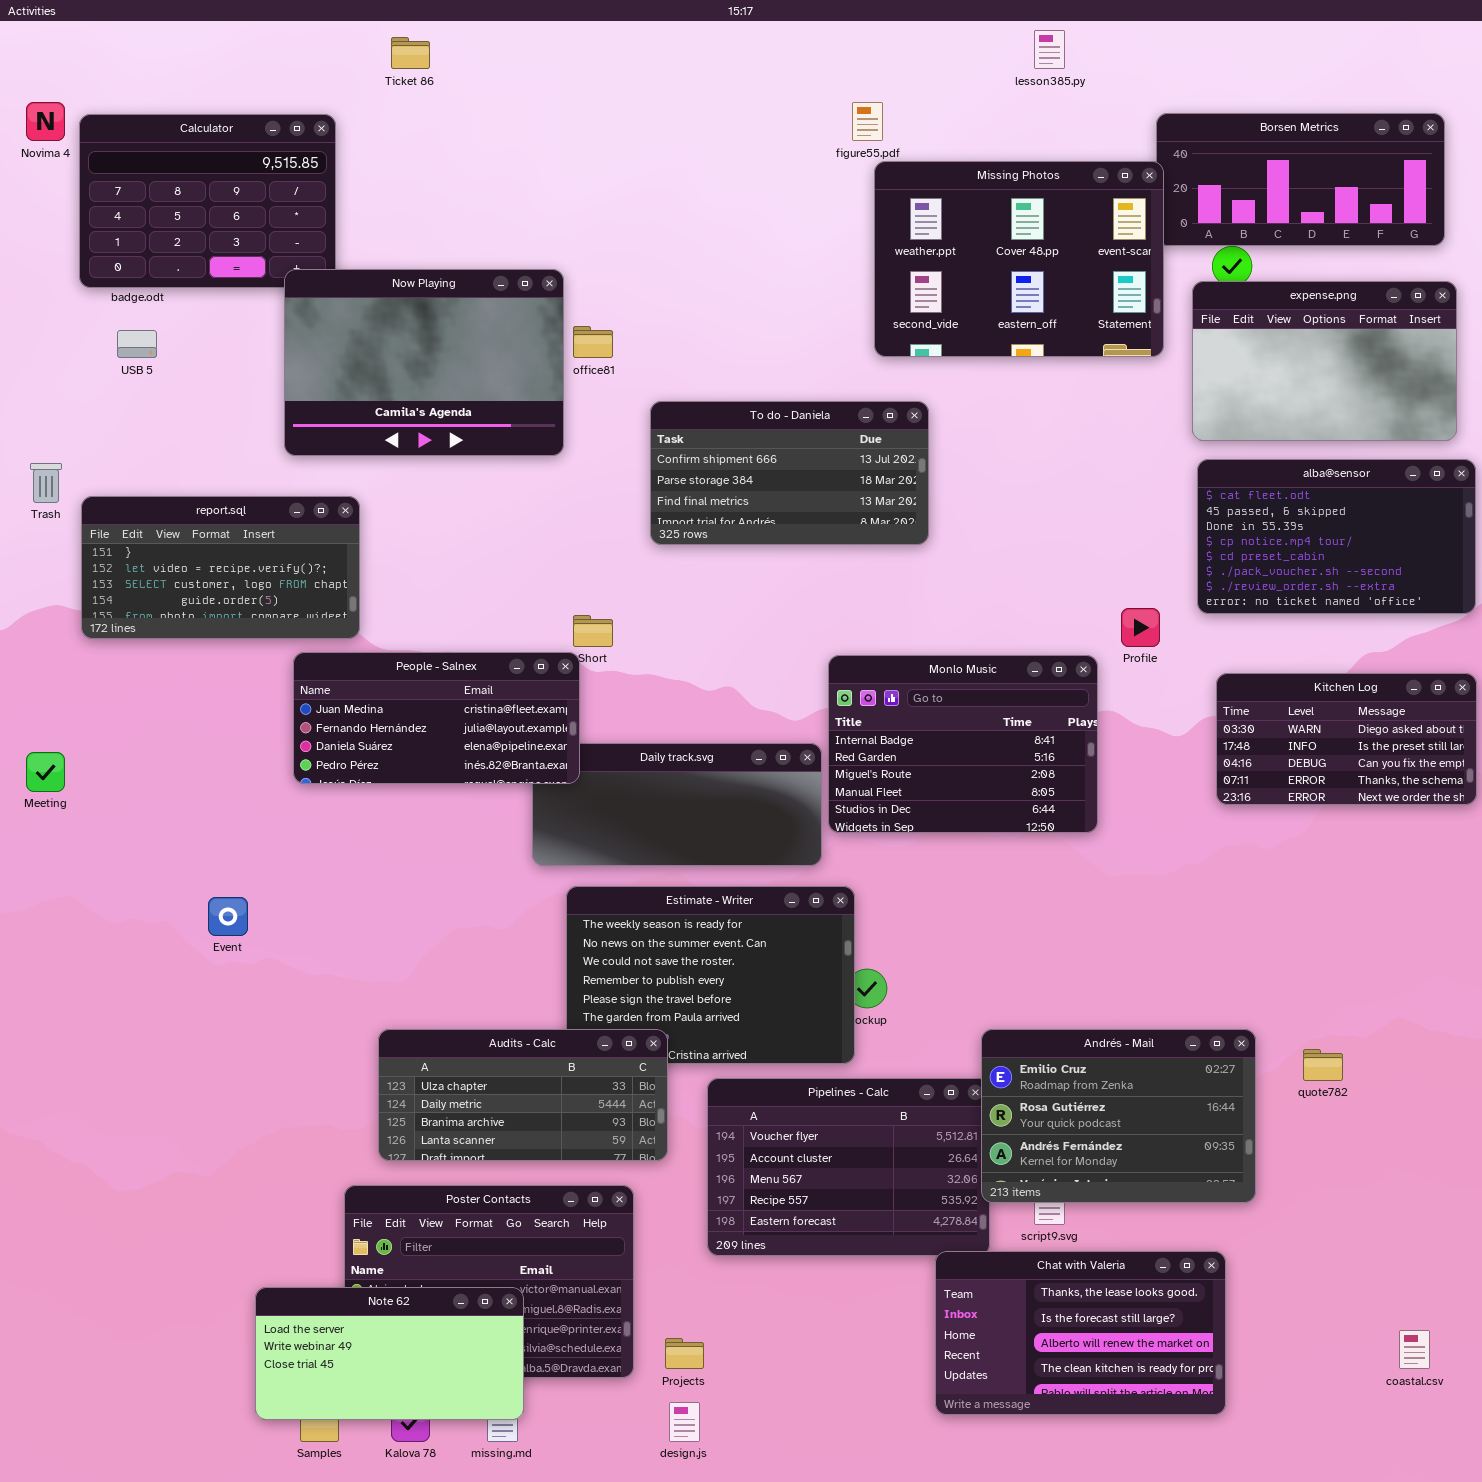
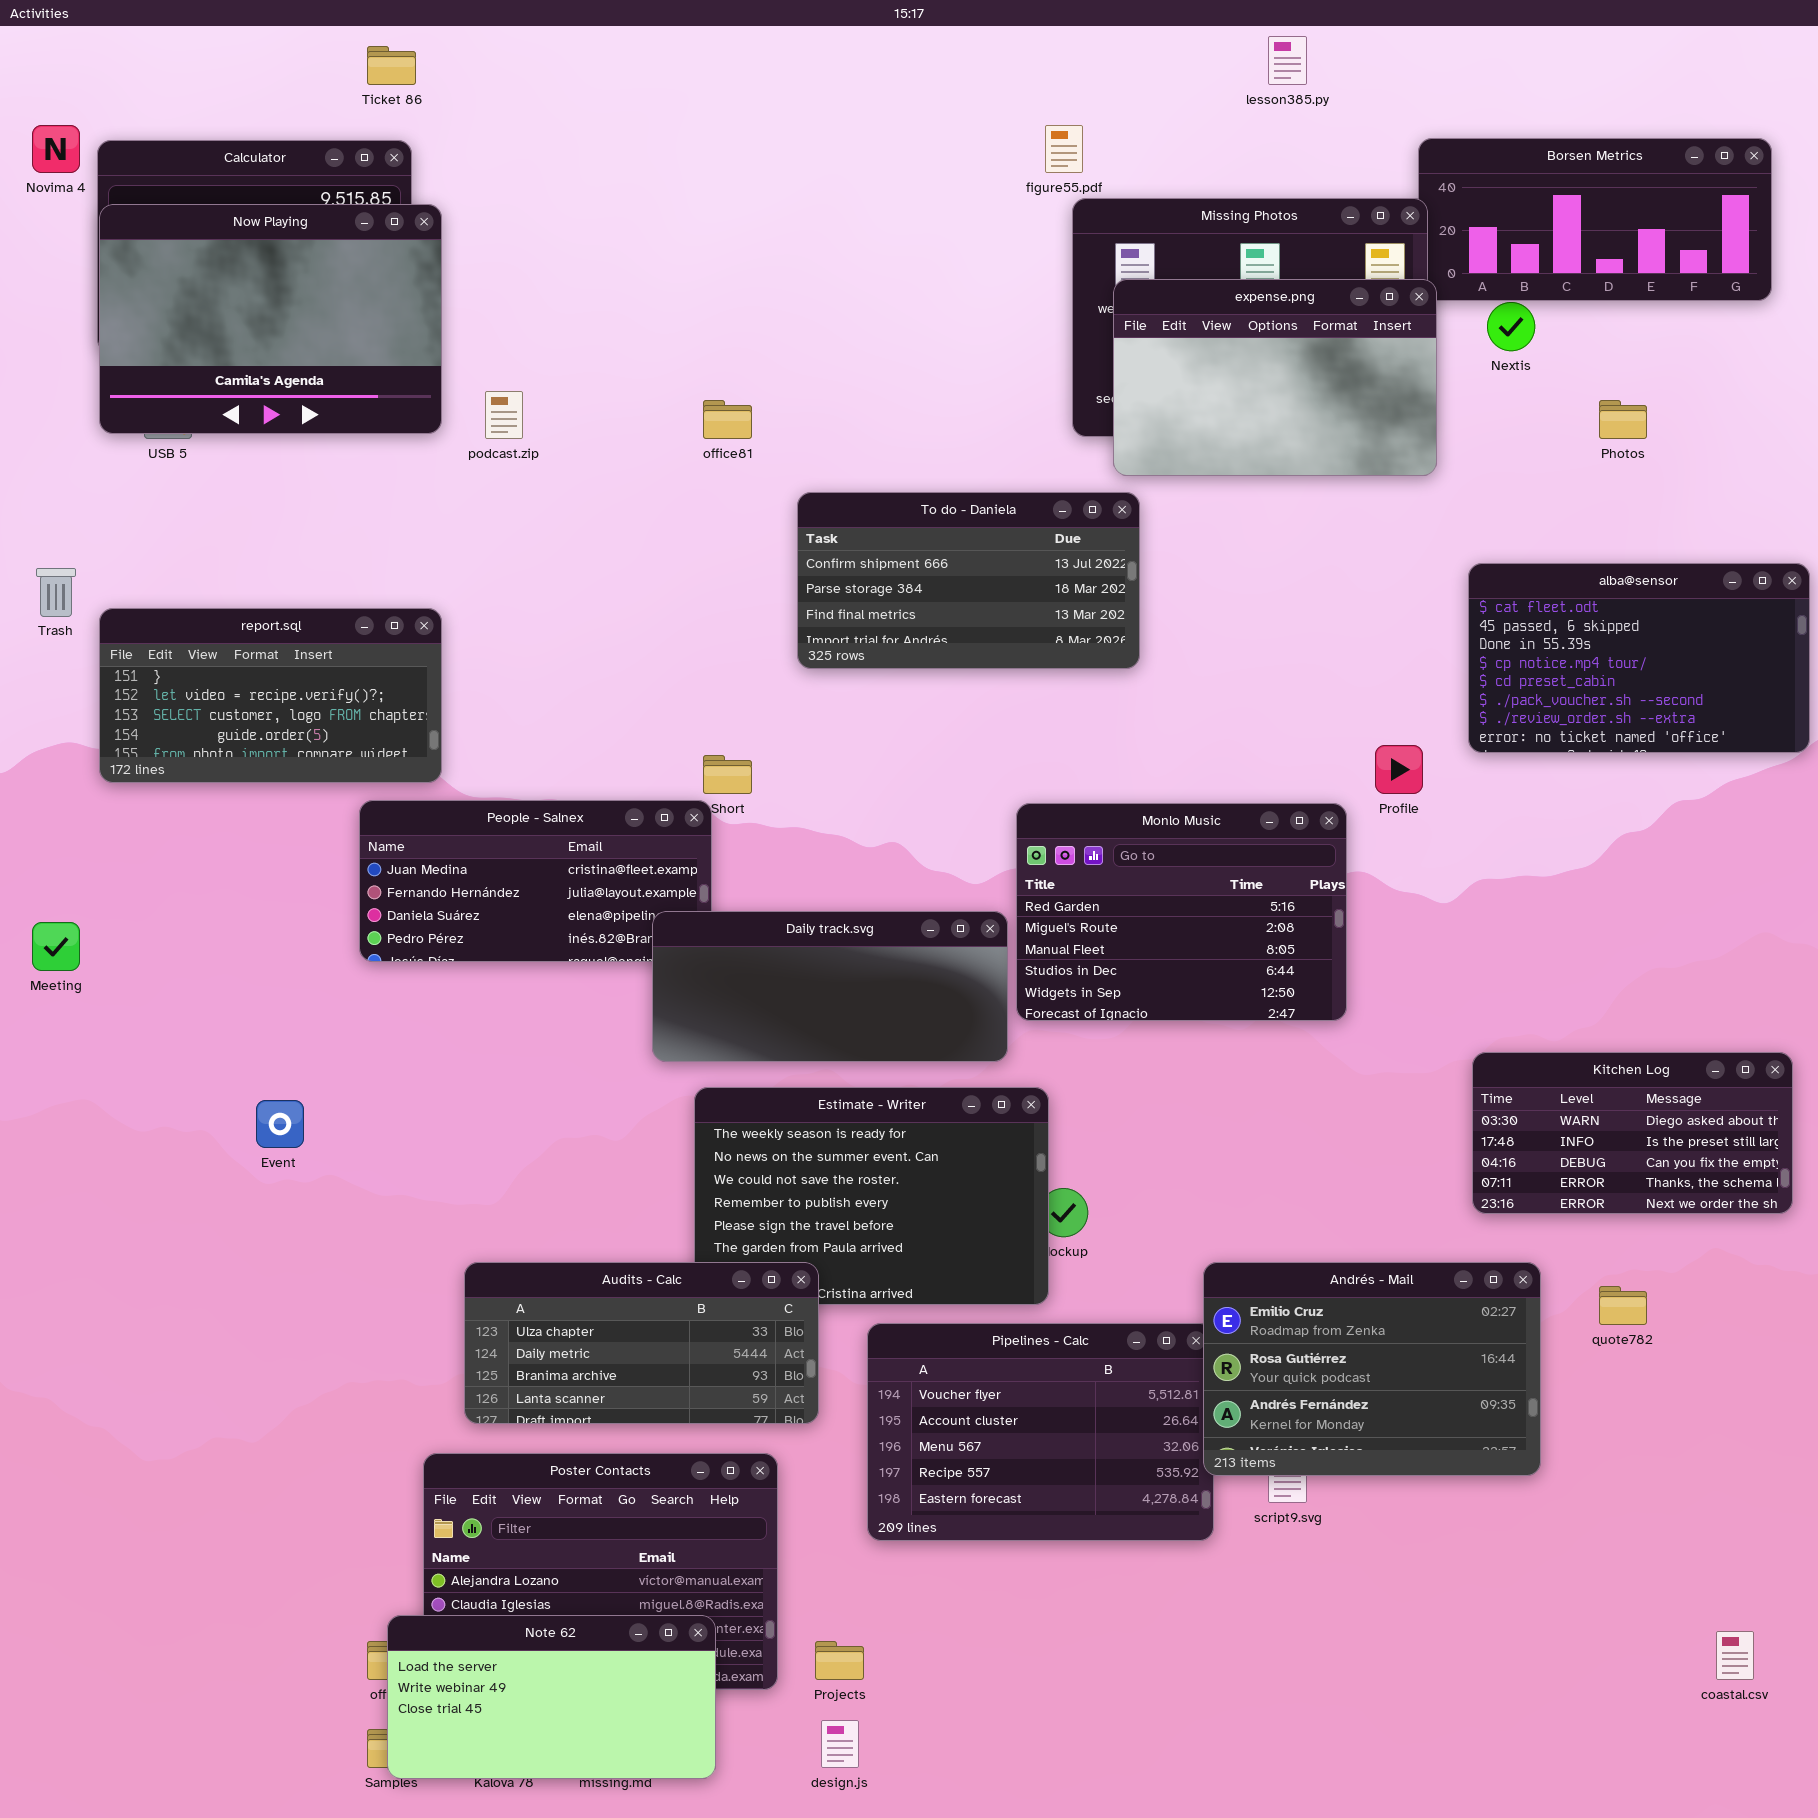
Ticket 86: [391,37,430,69] -> [367,46,416,85], moved
Now Playing: [284,269,564,456] -> [99,204,442,434], moved
expense.png: [1192,281,1457,441] -> [1113,279,1437,476], moved
Monlo Music: [828,655,1098,833] -> [1016,803,1347,1021], scrolled down 1 row
Kitchen Log: [1216,673,1477,805] -> [1472,1052,1793,1214], moved
Daily track.svg: [532,743,822,866] -> [652,911,1008,1062], raised
Chat with Valeria: [935,1251,1226,1415] -> none, closed
Note 62: [255,1287,524,1420] -> [387,1615,716,1779], moved

